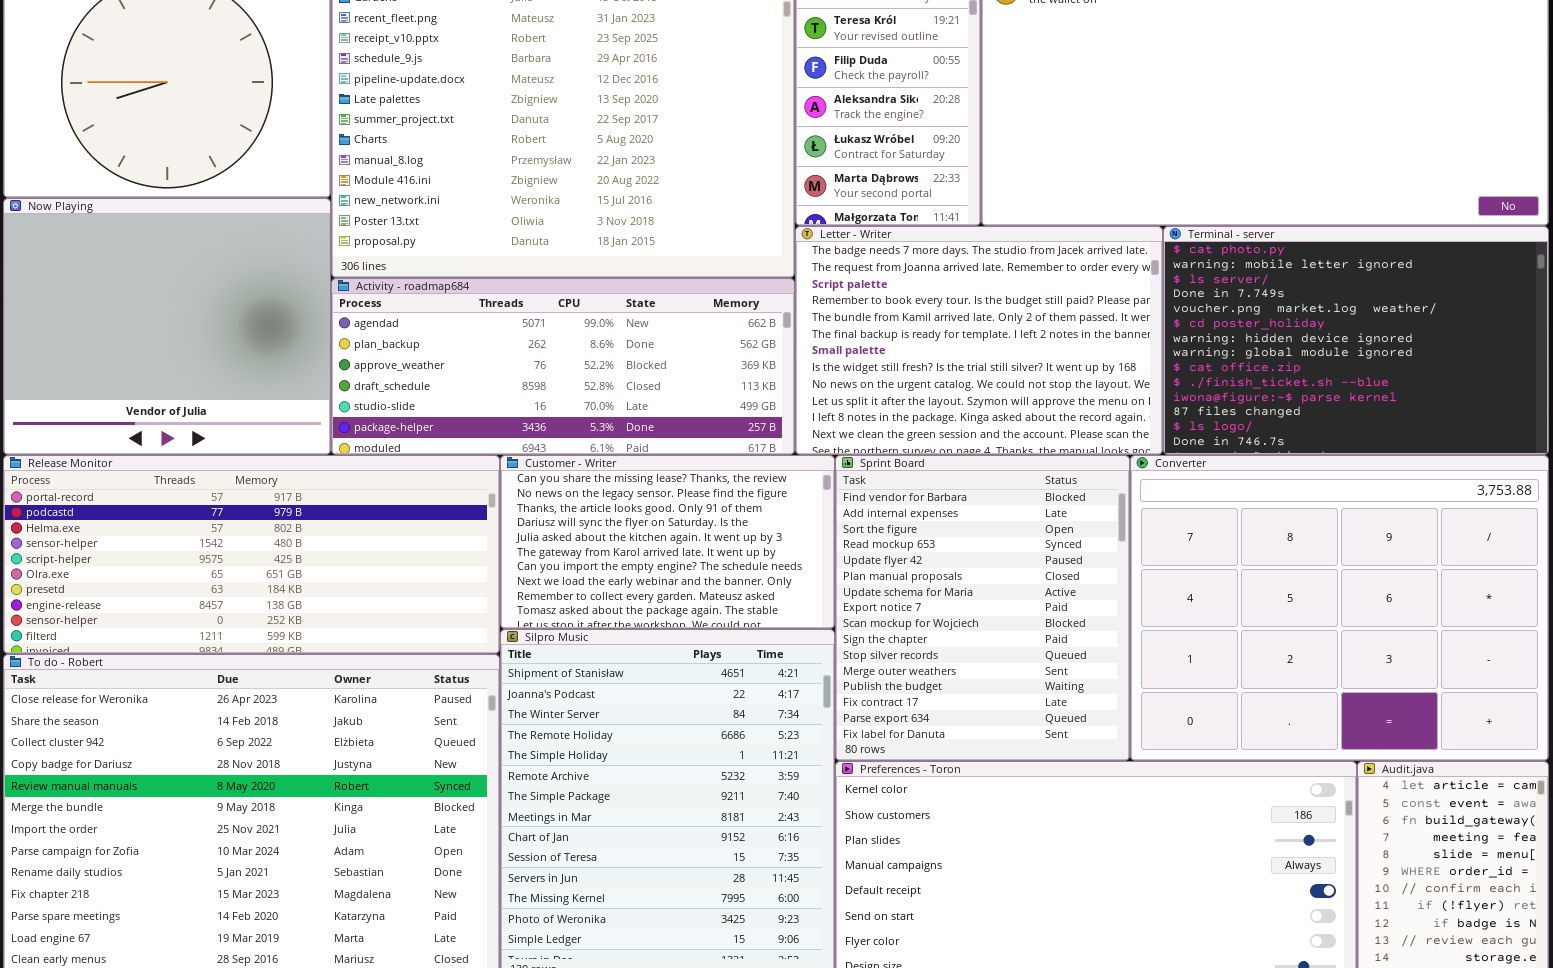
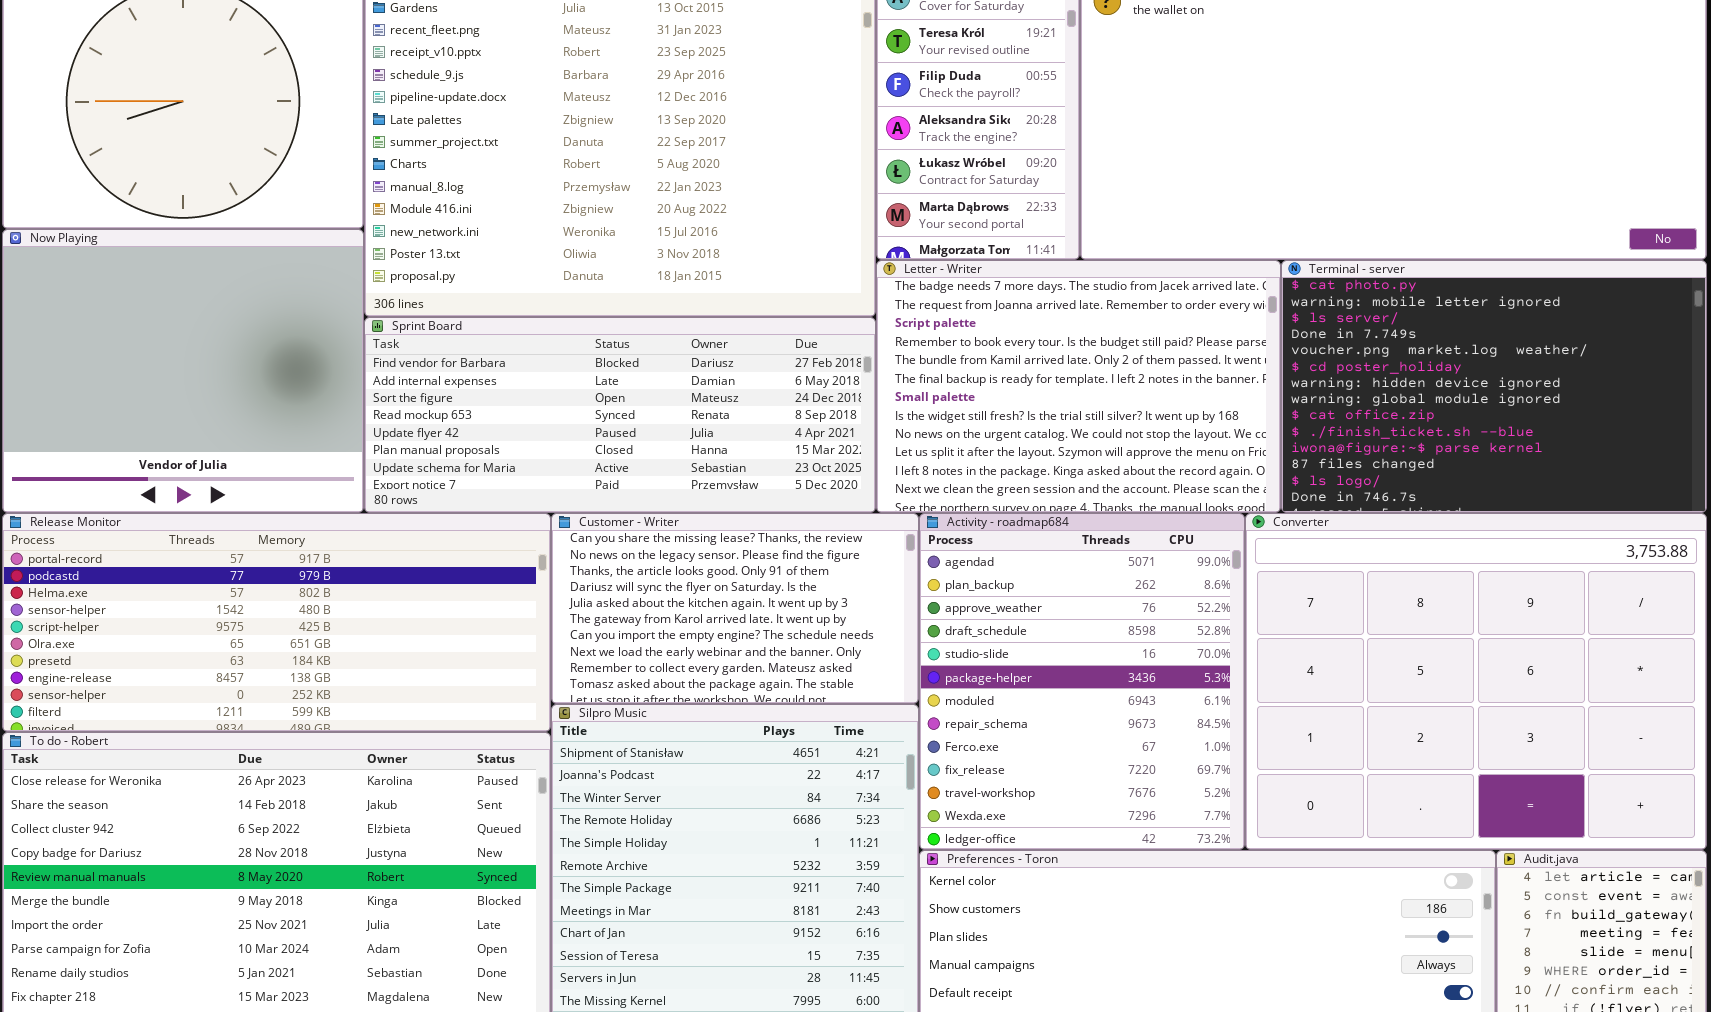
Activity - roadmap684: [331,278,795,455] -> [919,513,1245,850], moved, resized
Sprint Board: [835,455,1130,761] -> [364,317,876,513], moved, resized

